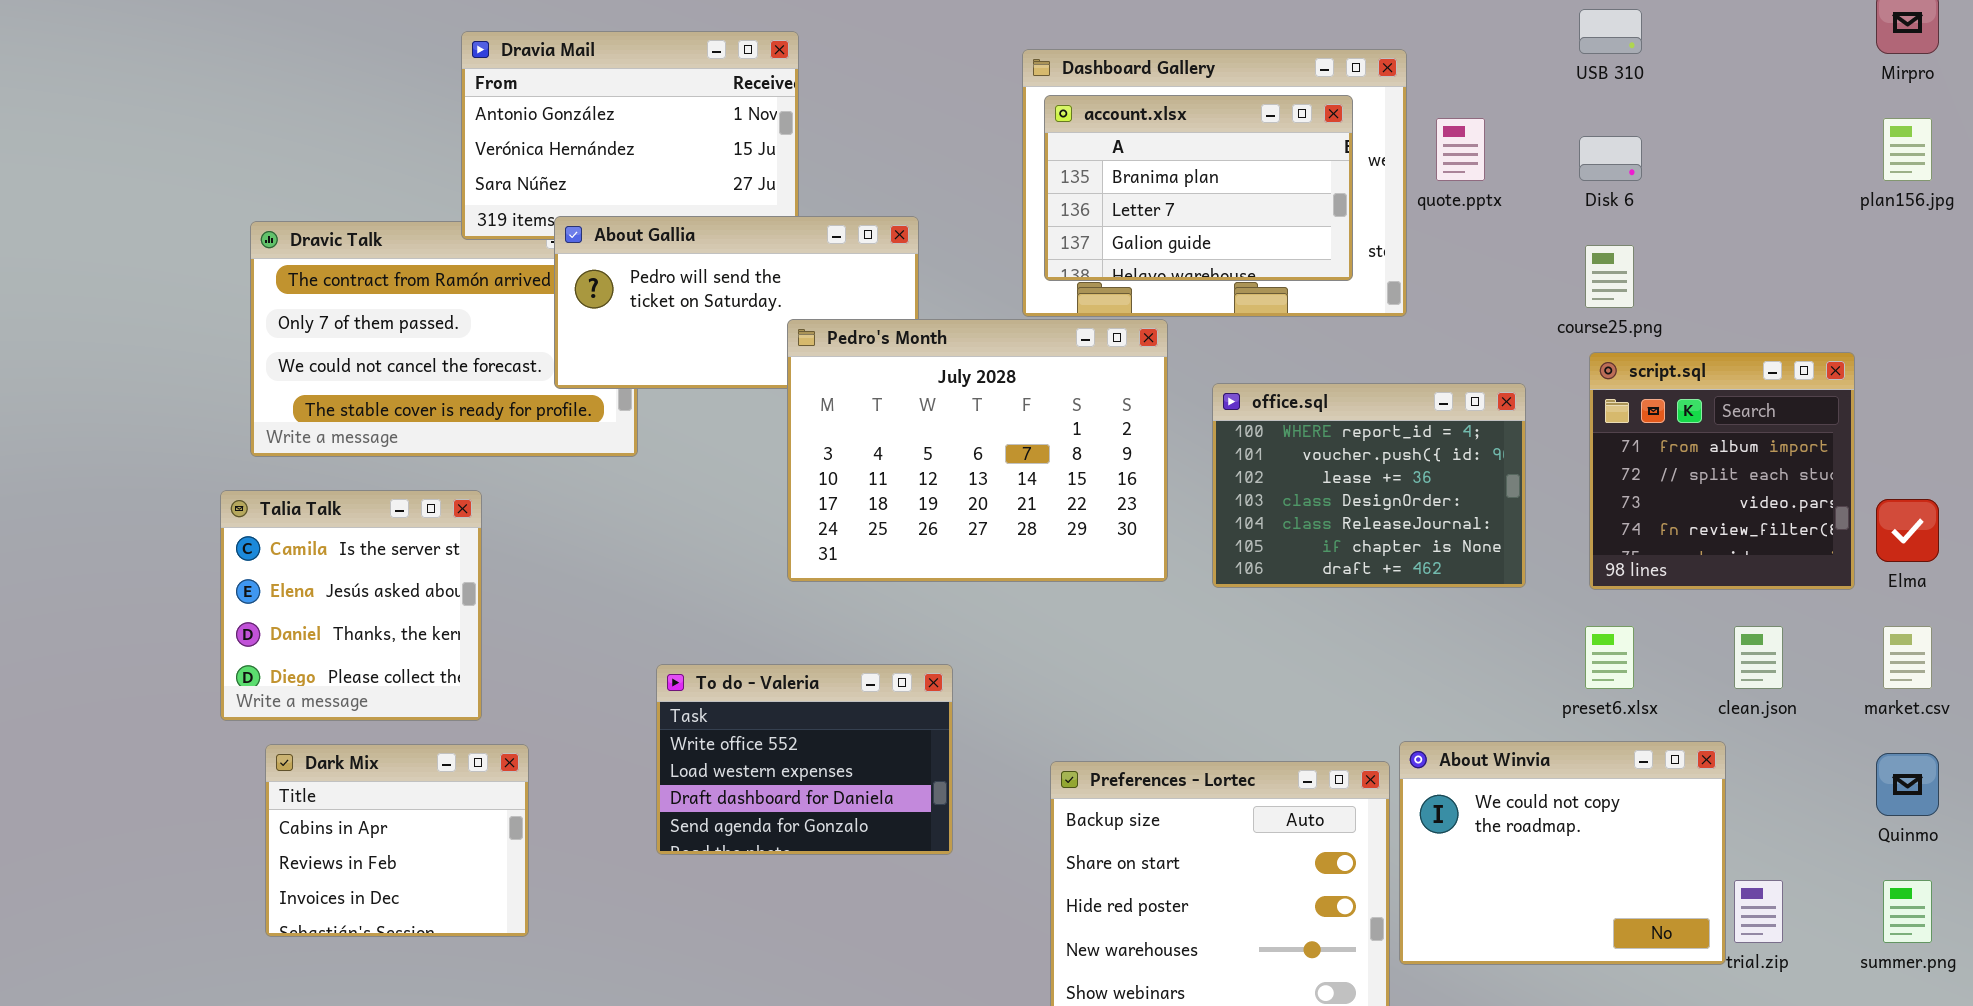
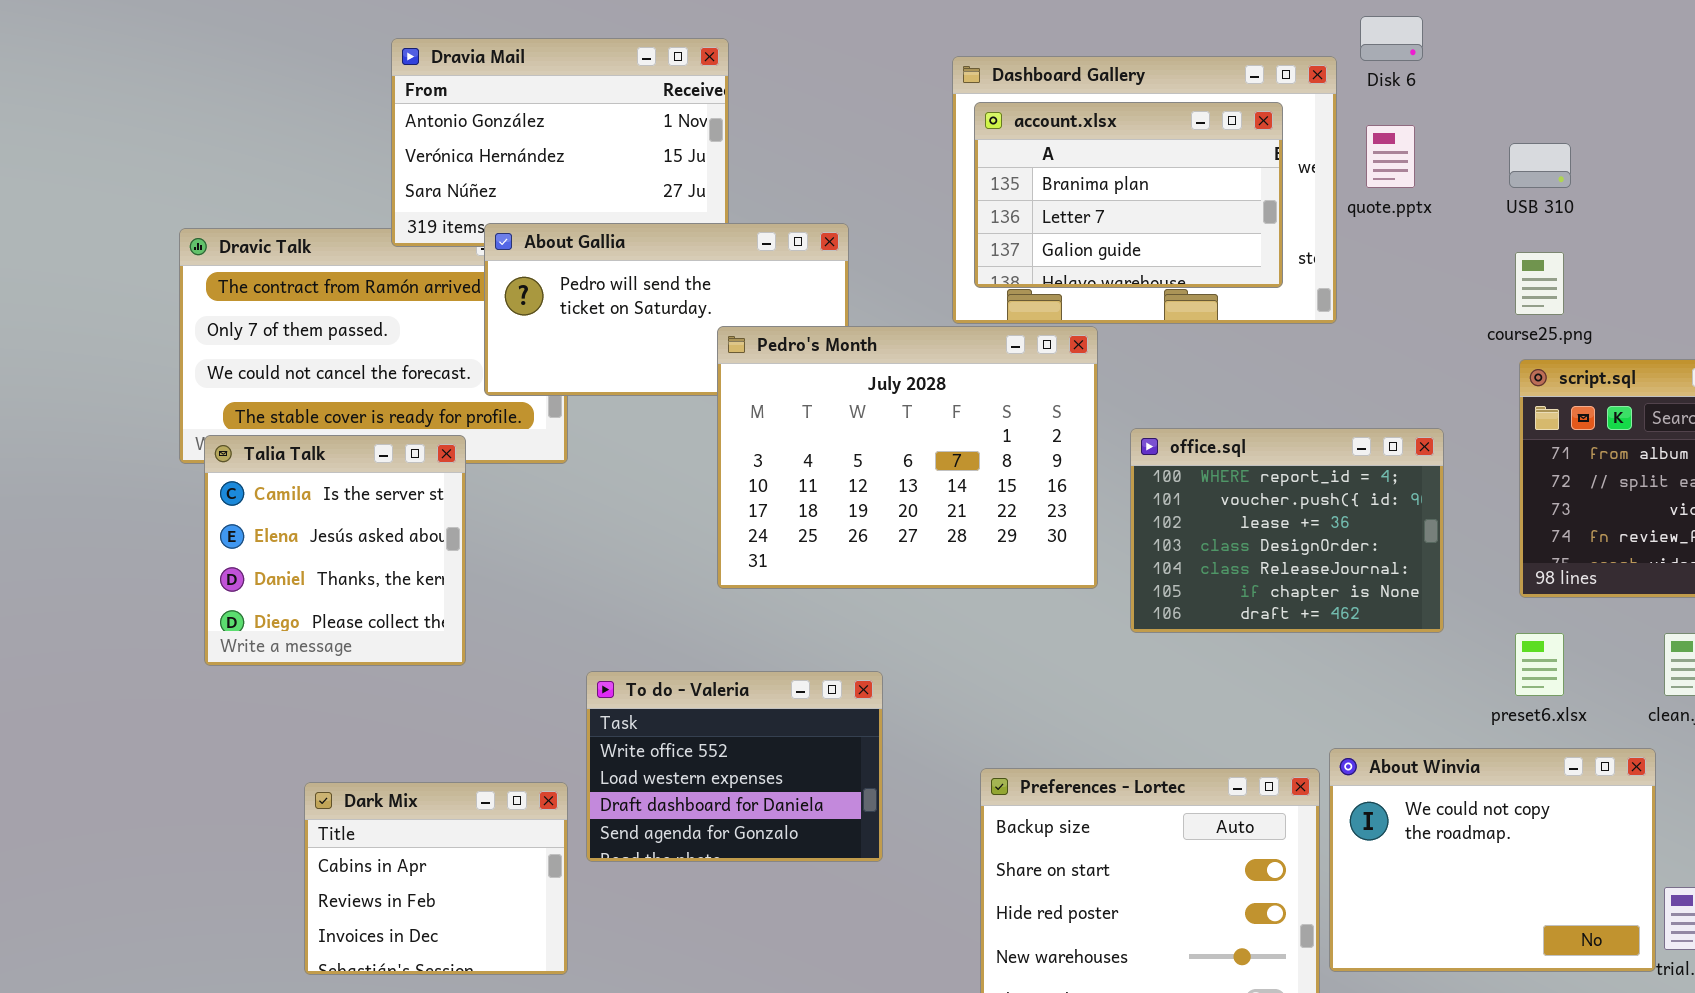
USB 310: [1579,9,1642,54] -> [1509,143,1571,188], moved
Disk 6: [1579,136,1642,181] -> [1360,16,1423,61], moved
office.sql: [1212,383,1526,588] -> [1130,428,1444,633], moved
Talia Talk: [220,490,482,721] -> [204,435,466,666], moved
Dark Mix: [265,744,529,937] -> [304,782,568,975], moved

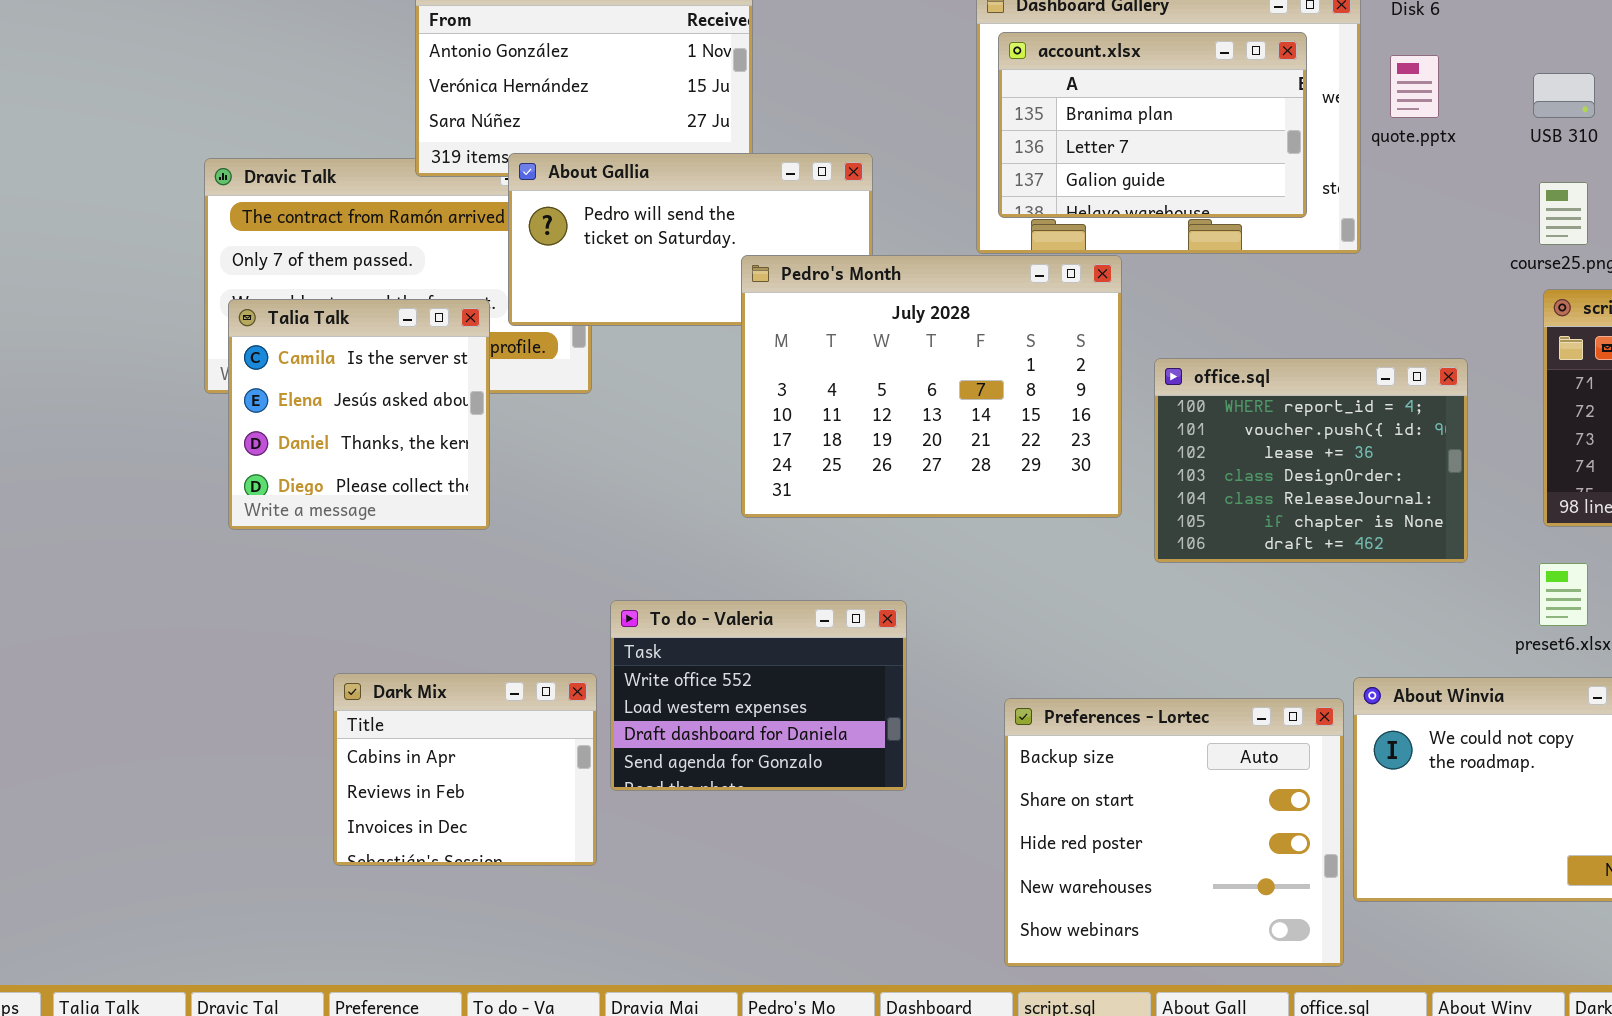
Talia Talk: [204,435,466,666] -> [228,299,490,530], moved
Dark Mix: [304,782,568,975] -> [333,673,597,866], moved

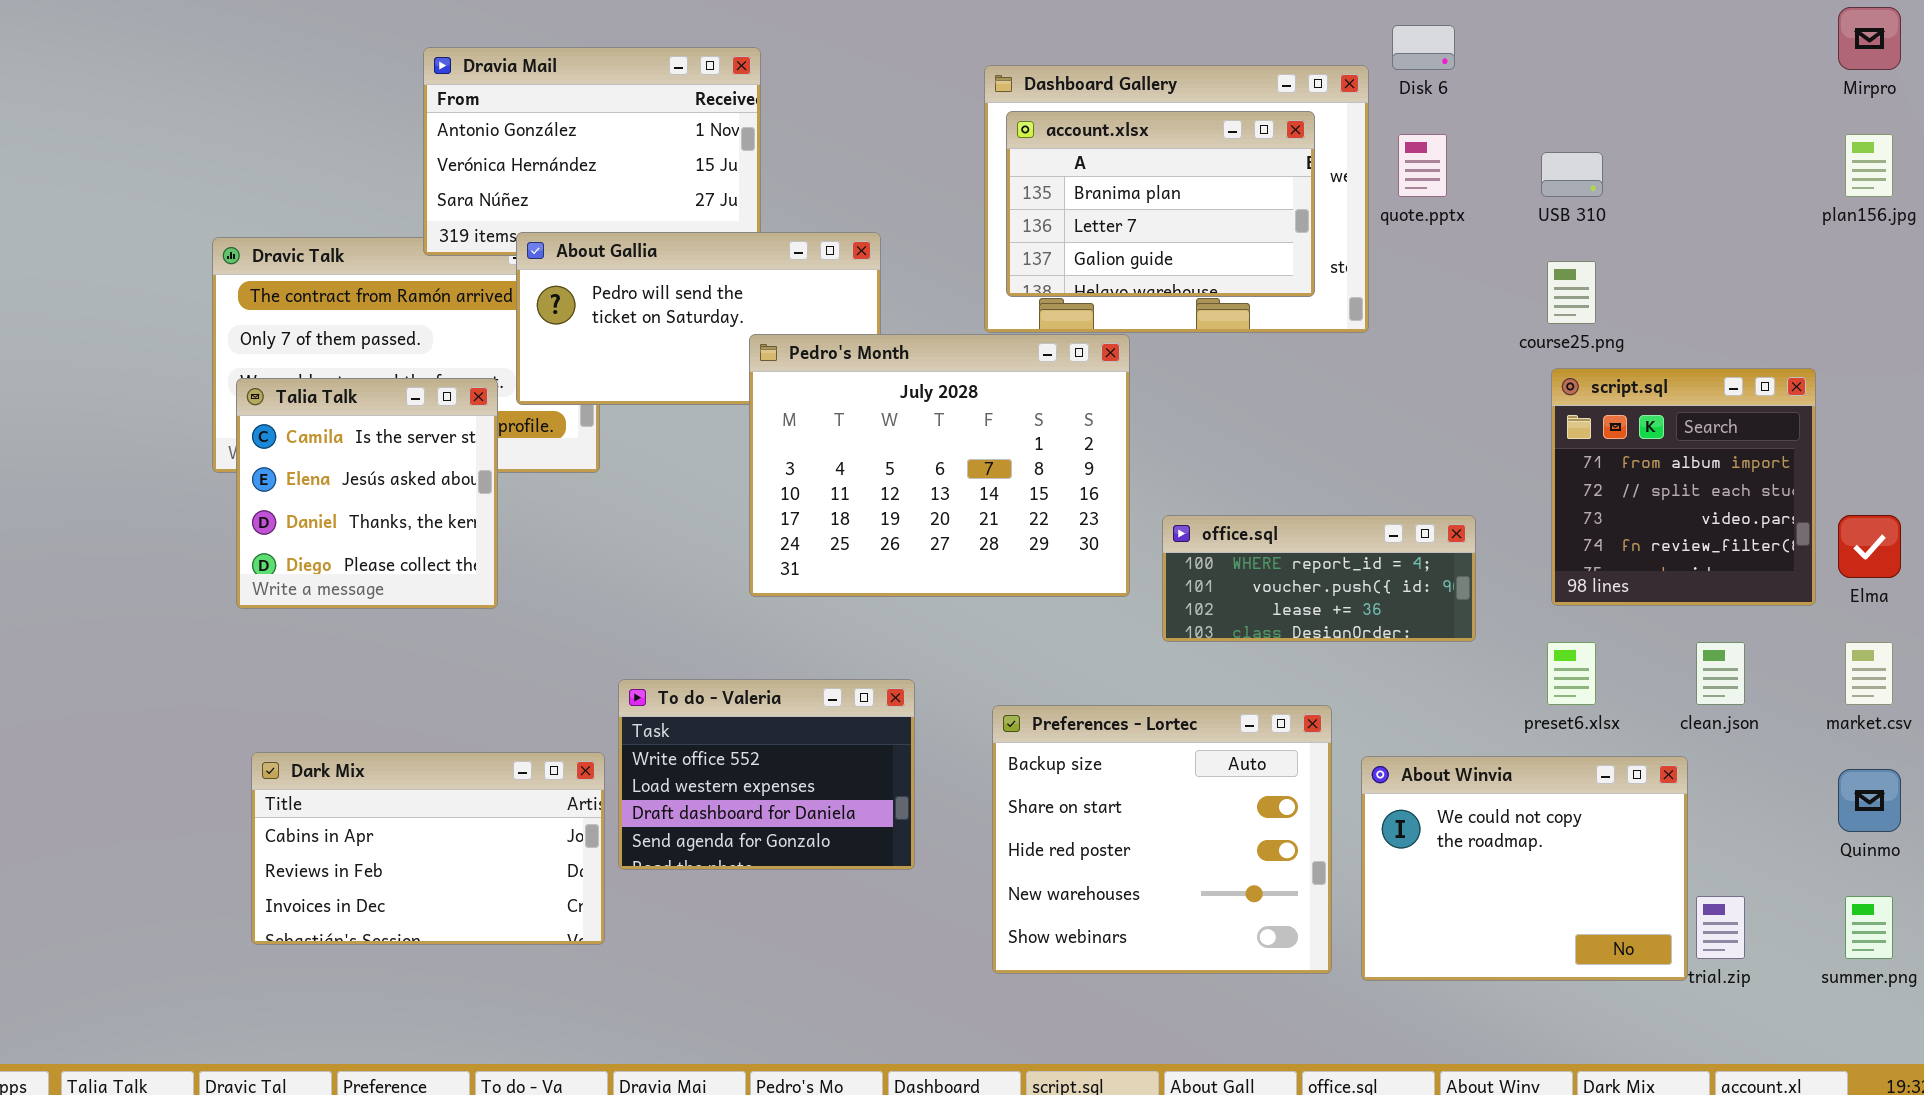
office.sql: [1154,358,1468,563] -> [1162,515,1476,642], resized
Dark Mix: [333,673,597,866] -> [251,752,605,945], resized
Preferences - Lortec: [1004,698,1344,967] -> [992,705,1332,974], moved

